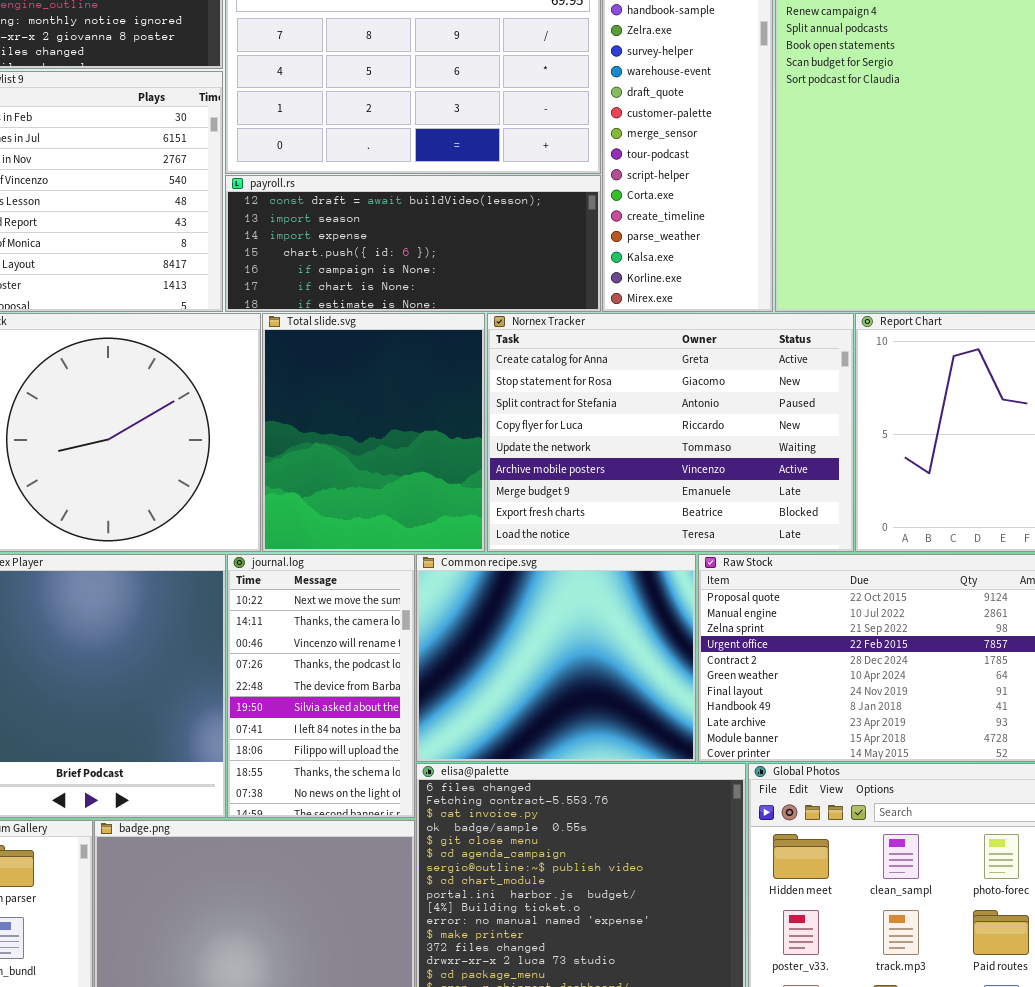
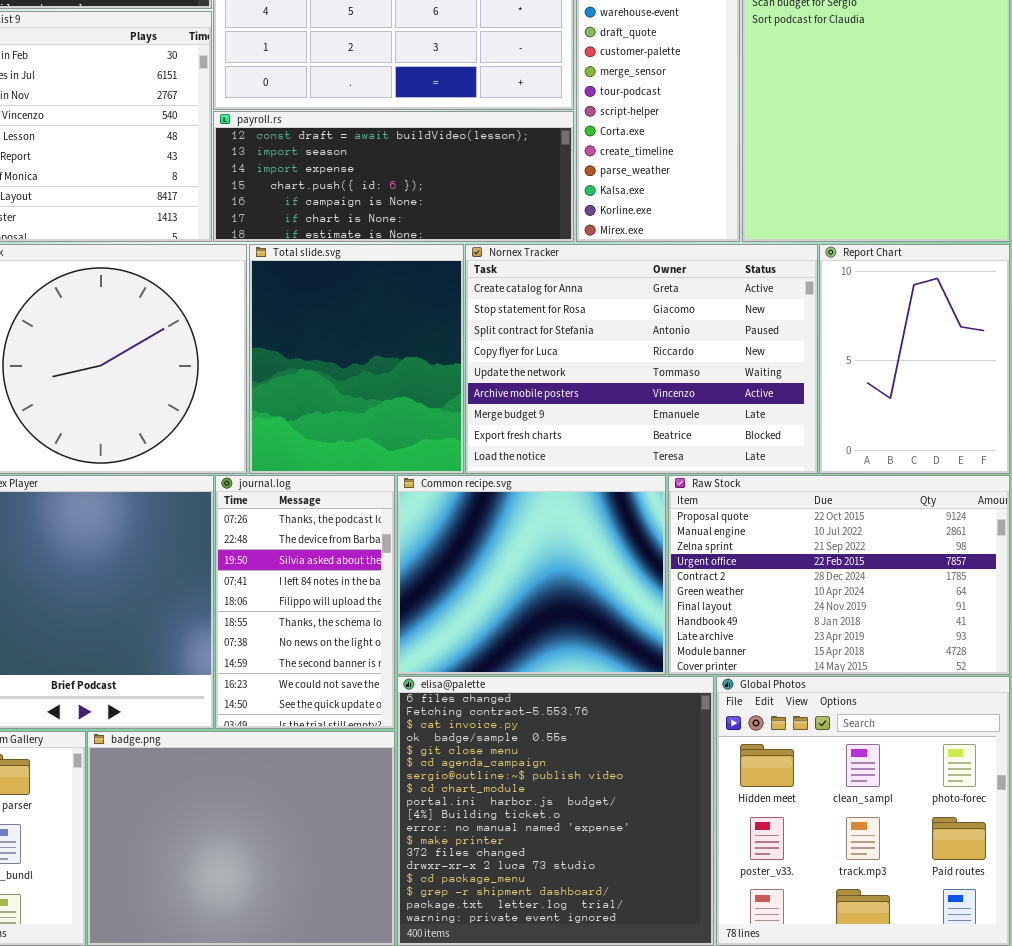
journal.log: [227,554,415,818] -> [215,475,395,729], scrolled down 3 rows

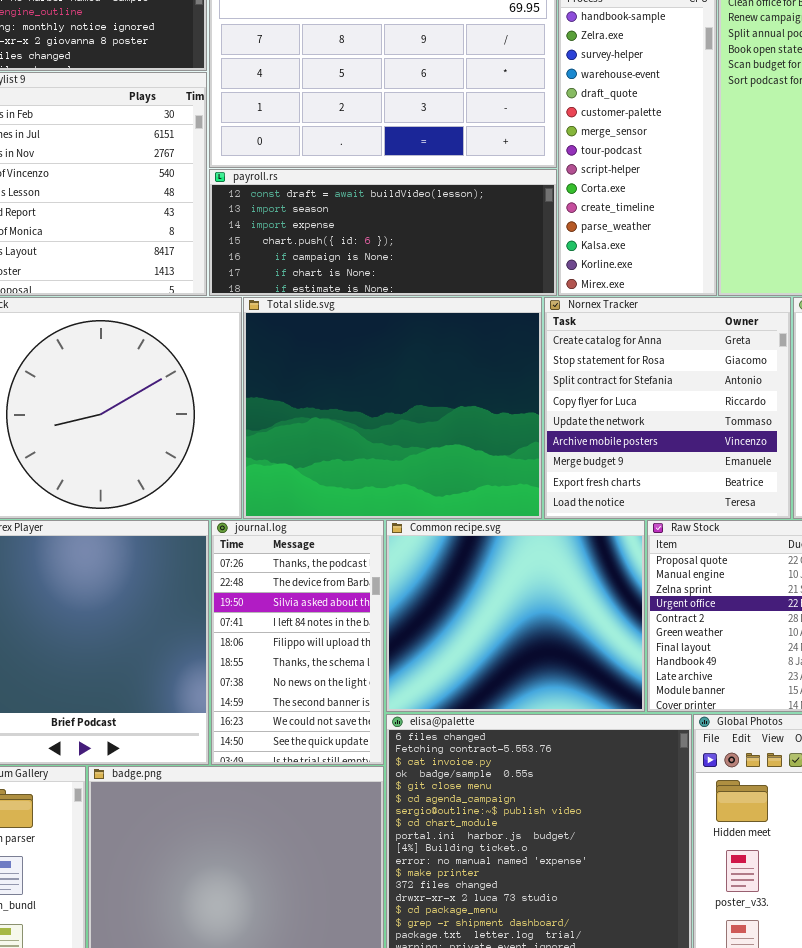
Total slide.svg: [249,244,464,474] -> [243,297,542,519], resized
Nornex Tracker: [465,244,818,474] -> [544,297,791,519], resized

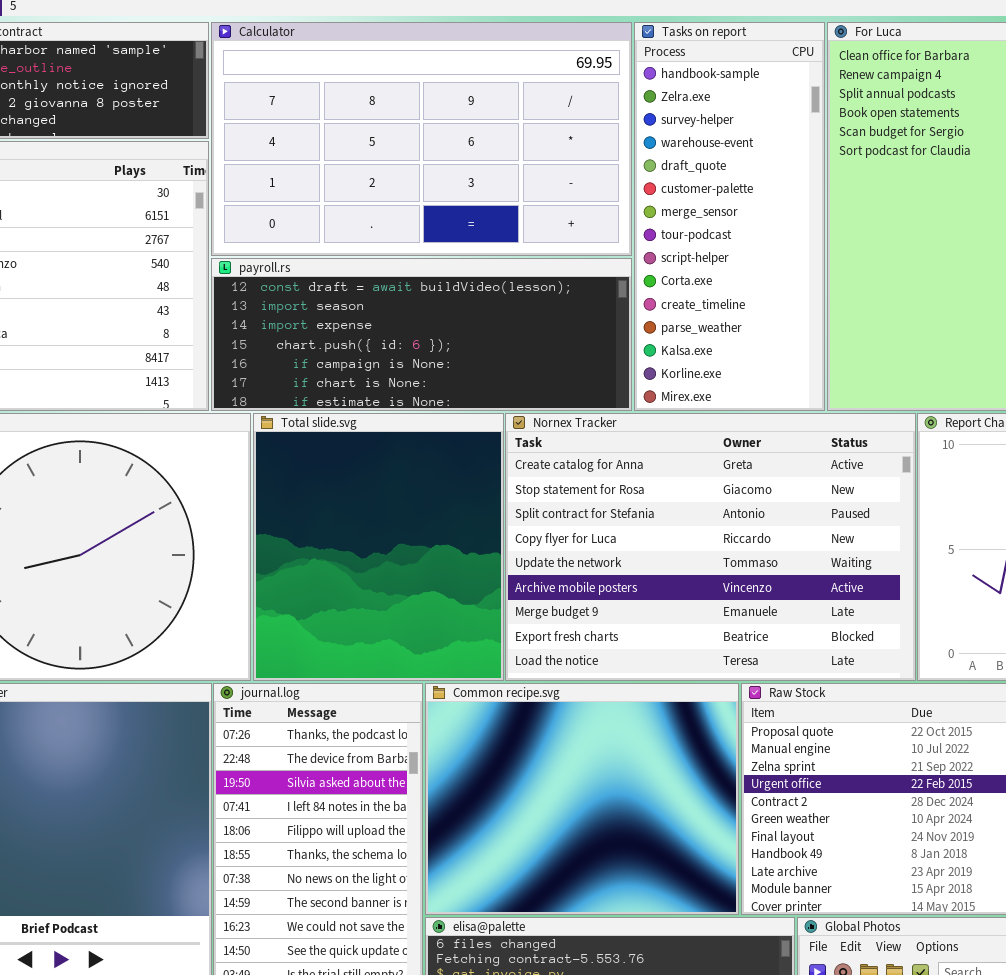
Total slide.svg: [243,297,542,519] -> [253,413,504,681], resized
Nornex Tracker: [544,297,791,519] -> [505,413,916,681], resized

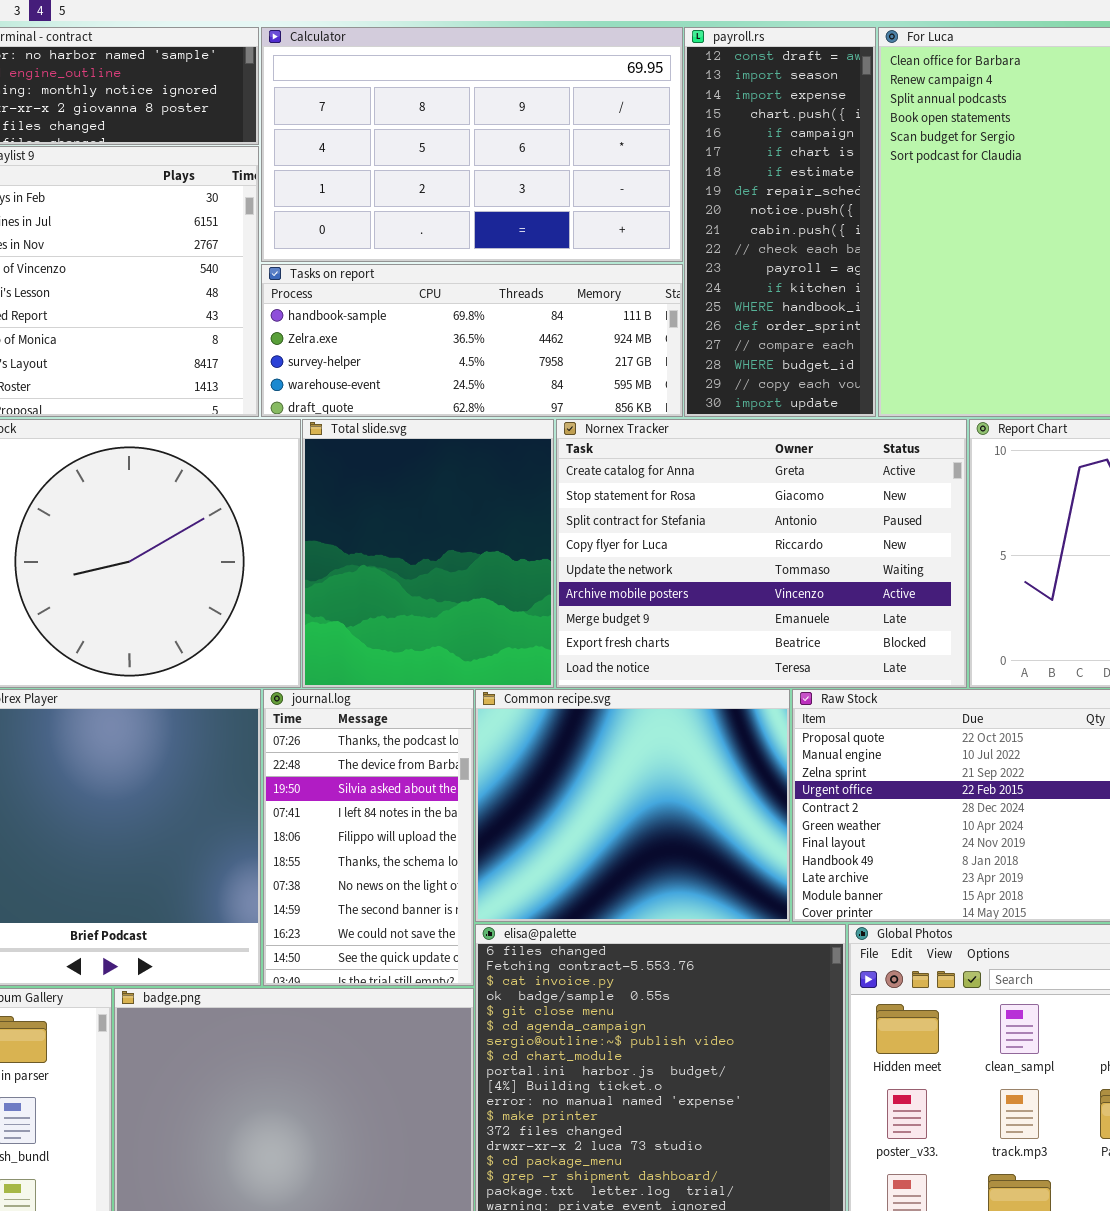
Tasks on report: [634,22,825,411] -> [261,264,683,417], moved, resized
payroll.rs: [211,258,632,411] -> [684,27,876,417], moved, resized

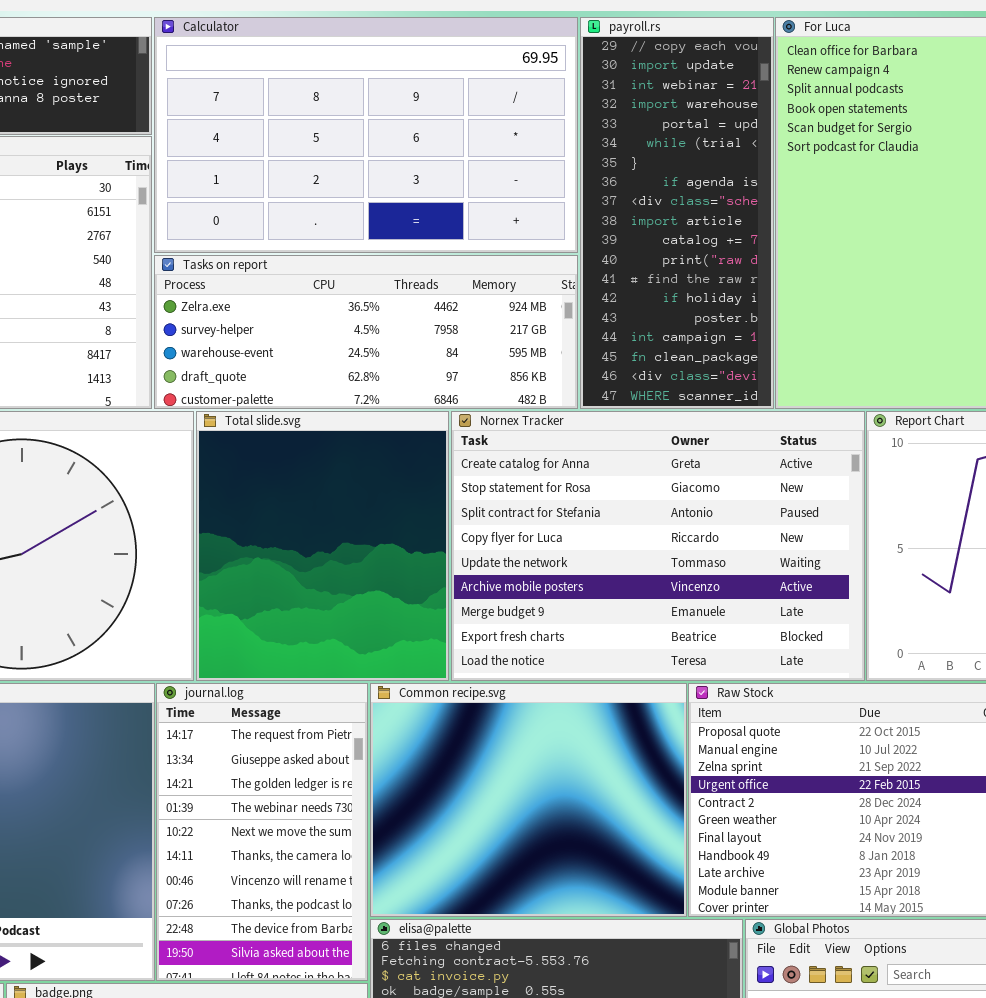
payroll.rs: [684,27,876,417] -> [580,17,774,409], scrolled down 17 rows
Tasks on report: [261,264,683,417] -> [154,255,578,409], scrolled down 1 row
journal.log: [263,689,474,986] -> [156,683,368,981], scrolled up 7 rows

